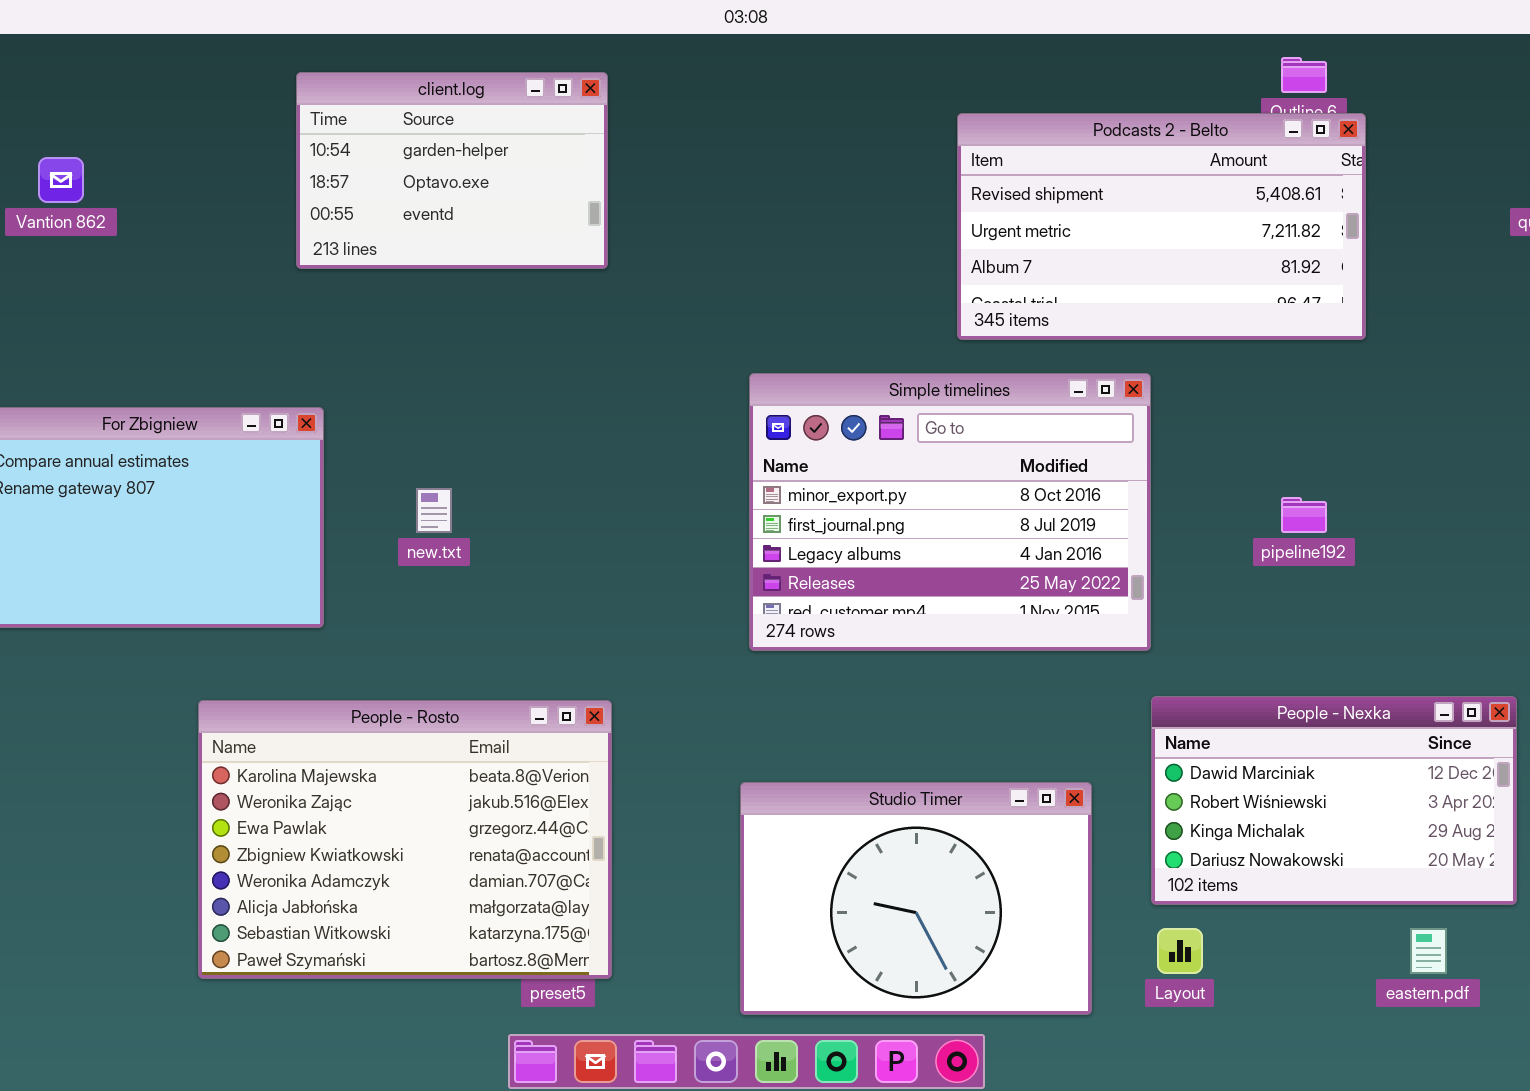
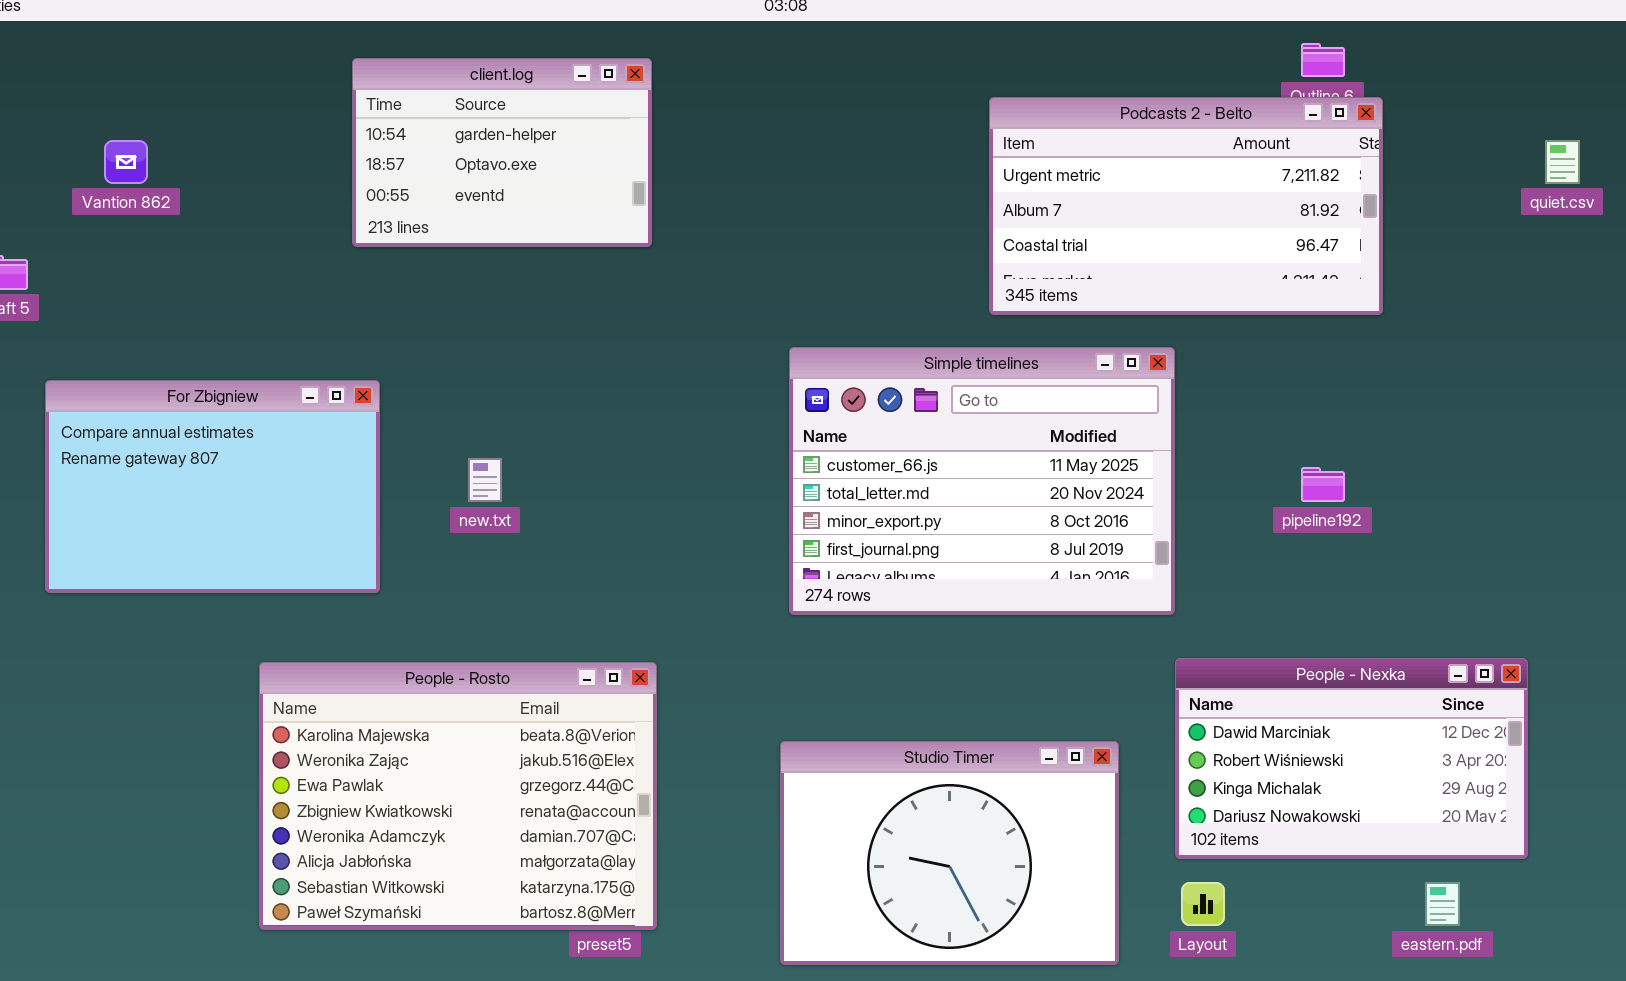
Podcasts 2 - Belto: [957,113,1366,340] -> [989,97,1383,315], scrolled down 1 row
Simple timelines: [749,373,1151,651] -> [789,347,1175,615], scrolled up 2 rows

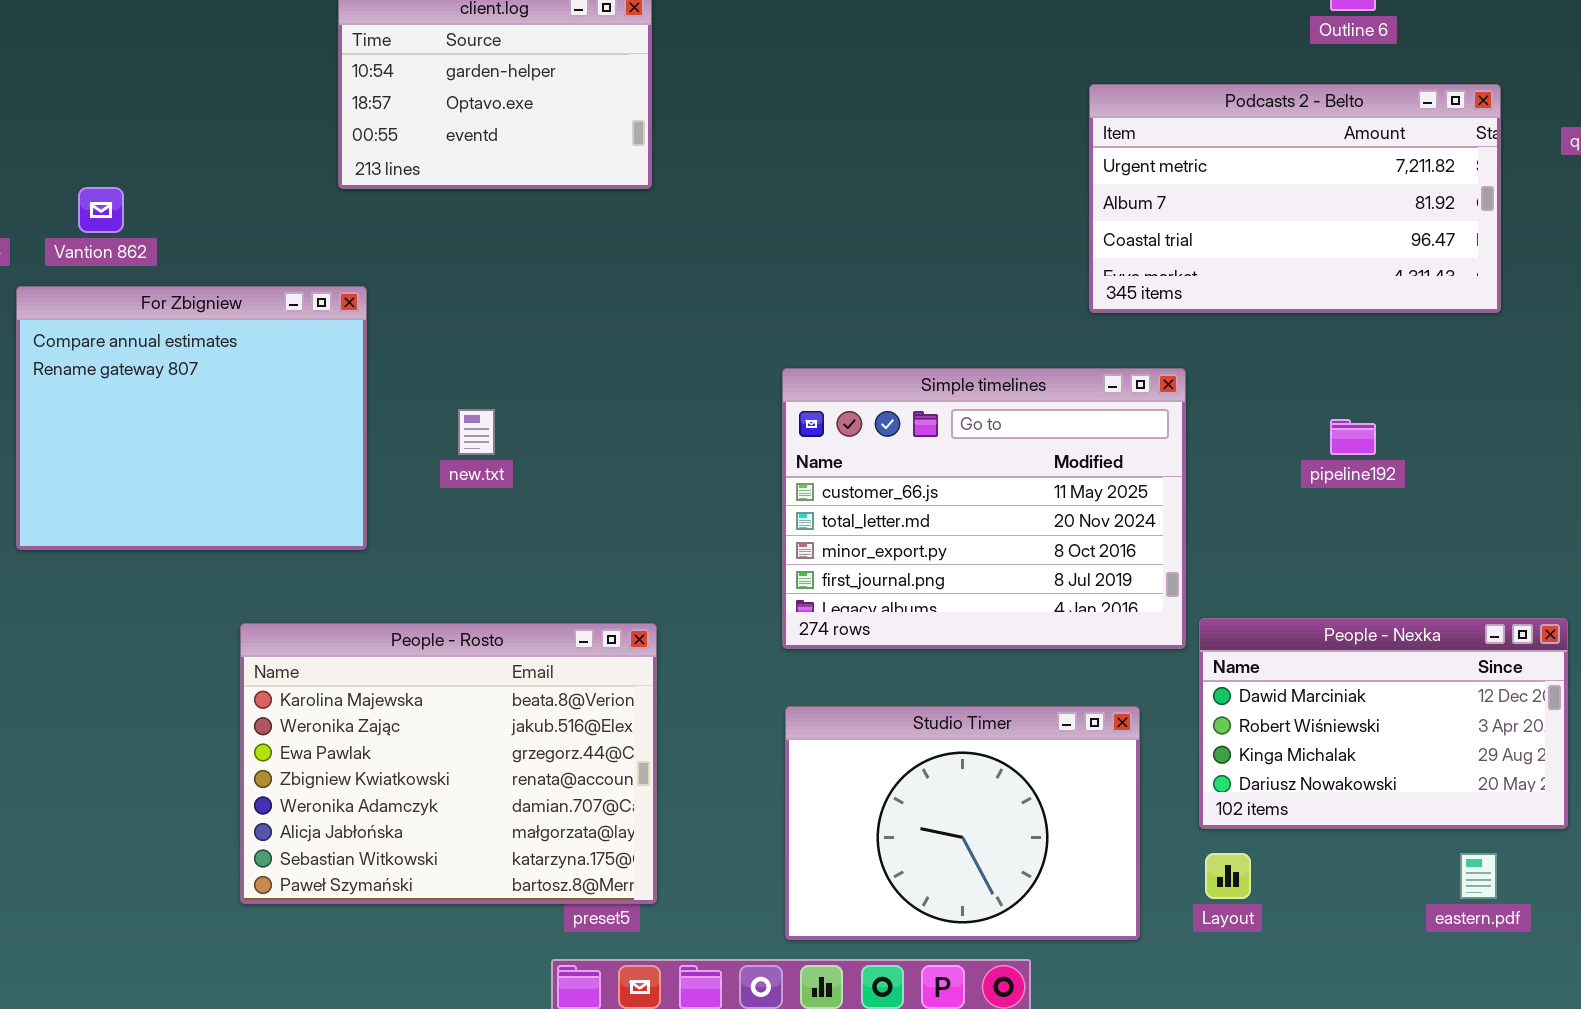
Podcasts 2 - Belto: [989,97,1383,315] -> [1089,84,1501,313], moved
Vantion 862: [104,140,148,184] -> [78,187,124,233], moved
Simple timelines: [789,347,1175,615] -> [782,368,1186,649], moved
For Zbigniew: [45,380,380,593] -> [16,286,367,550], resized

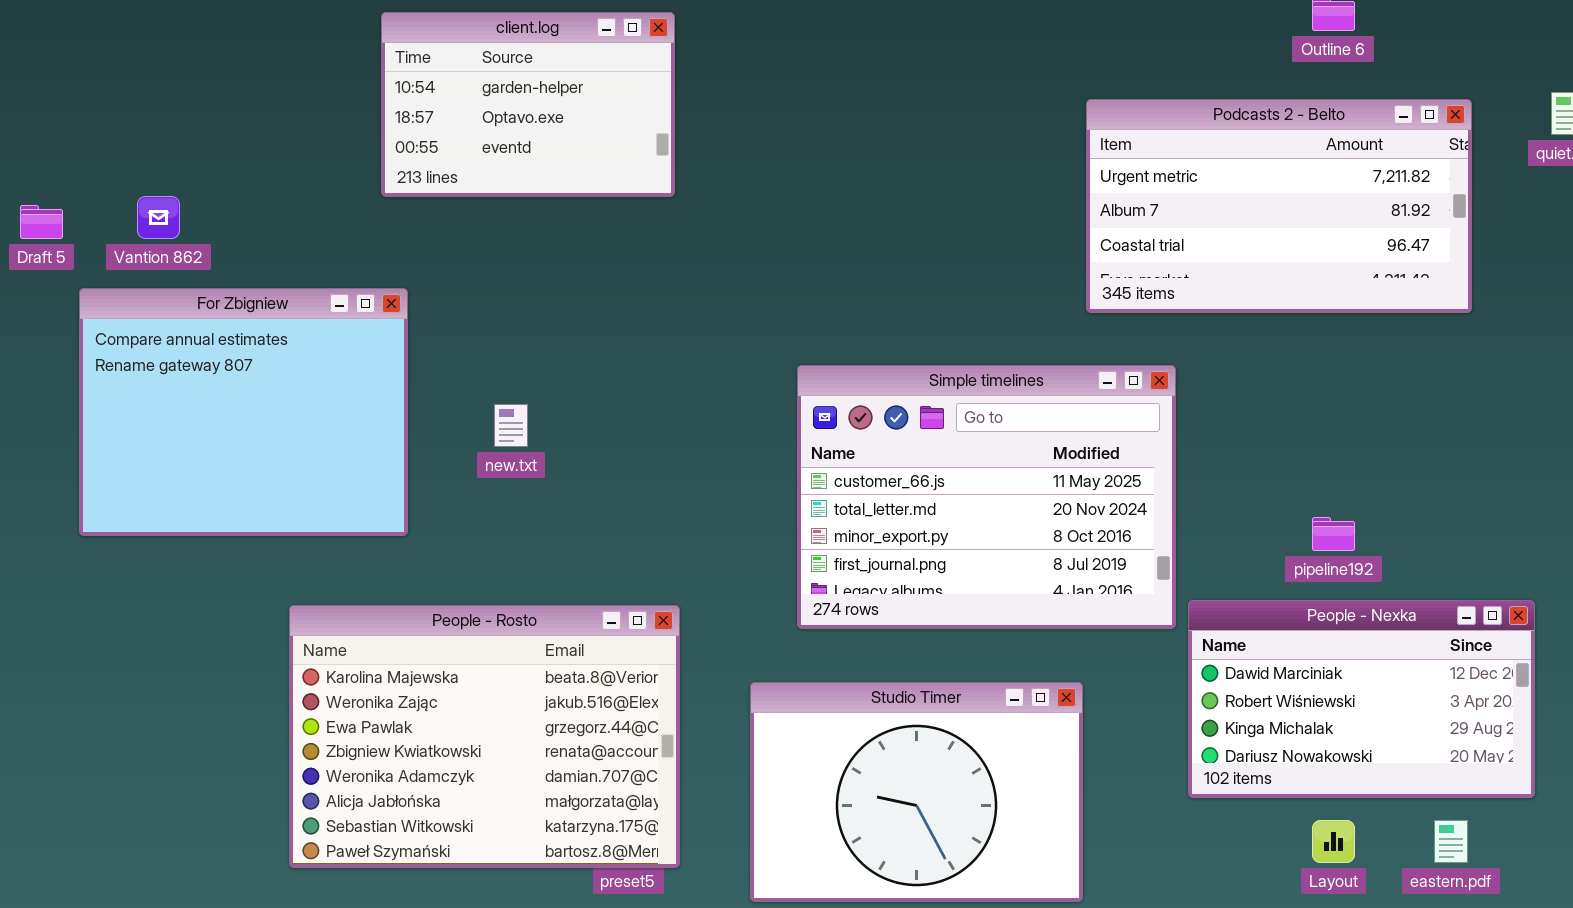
pipeline192: [1330,419,1376,455] -> [1312,517,1355,551], moved
Studio Timer: [785,706,1140,940] -> [750,682,1083,902], moved
Layout: [1205,853,1251,899] -> [1312,820,1355,863], moved

